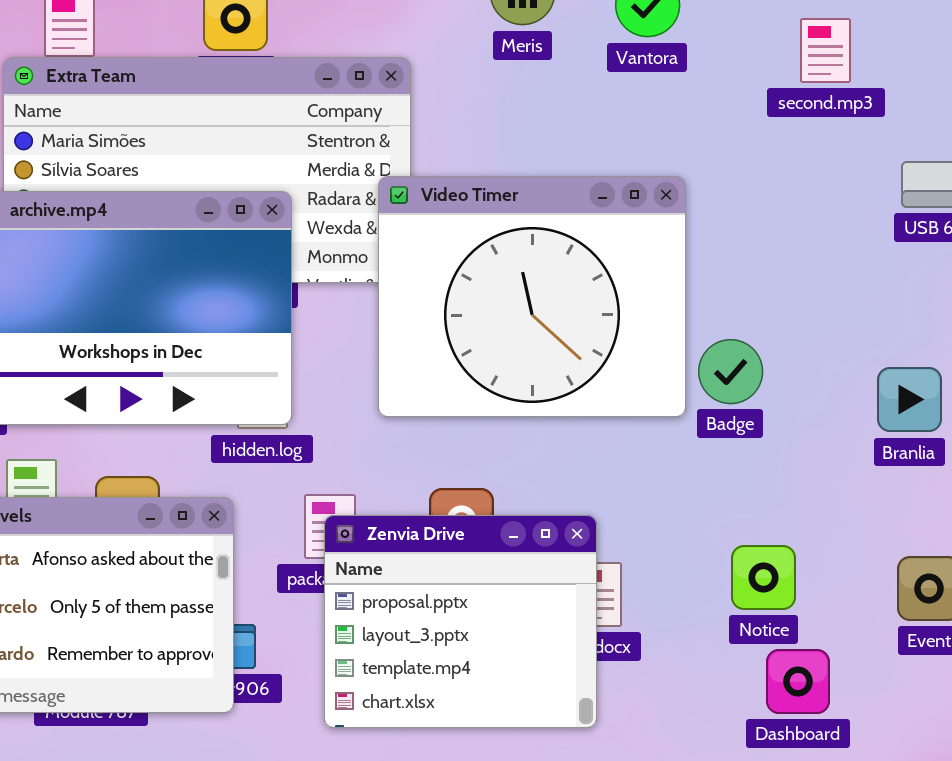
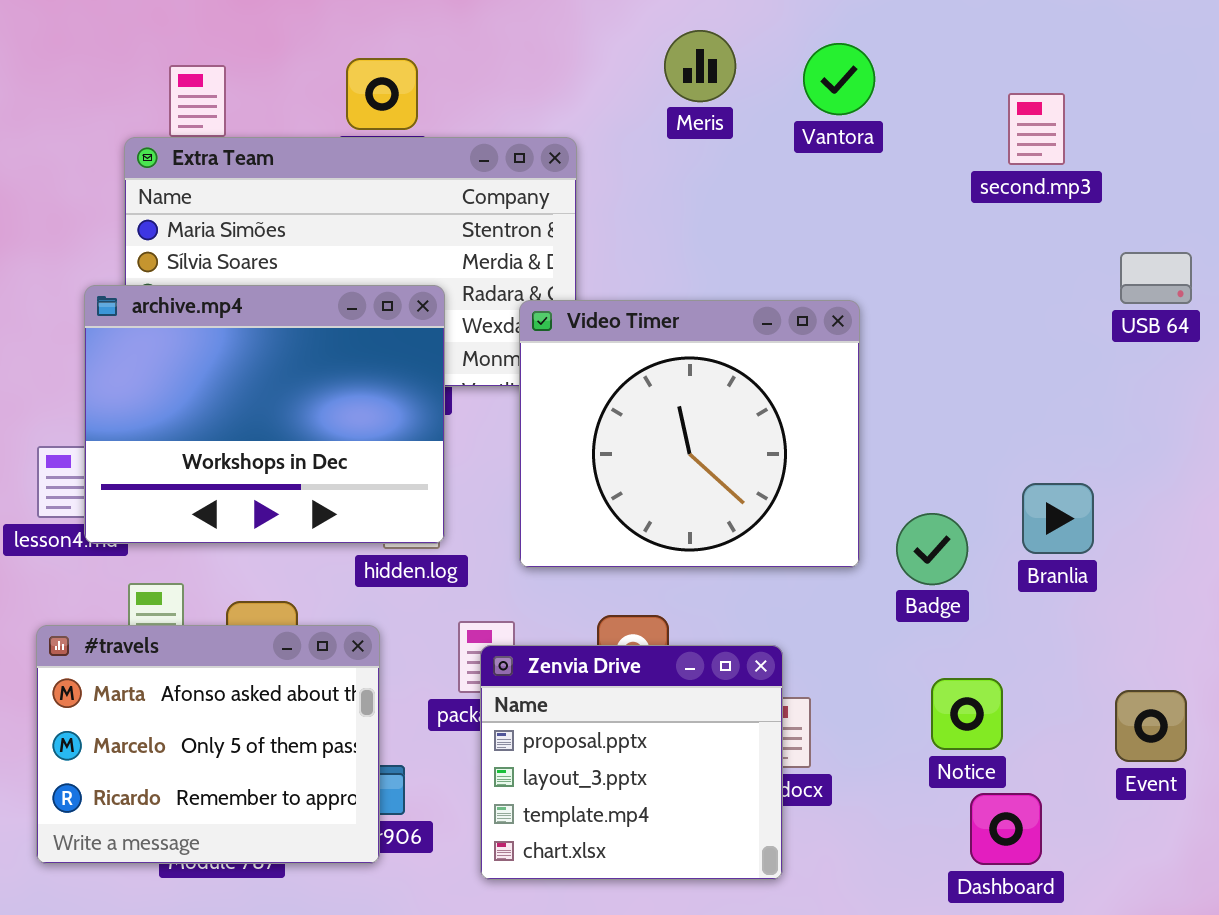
Video Timer: [378,176,686,417] -> [519,300,860,568], moved
Badge: [698,339,763,404] -> [896,513,968,585], moved
Branlia: [877,367,942,432] -> [1022,483,1094,554], moved

